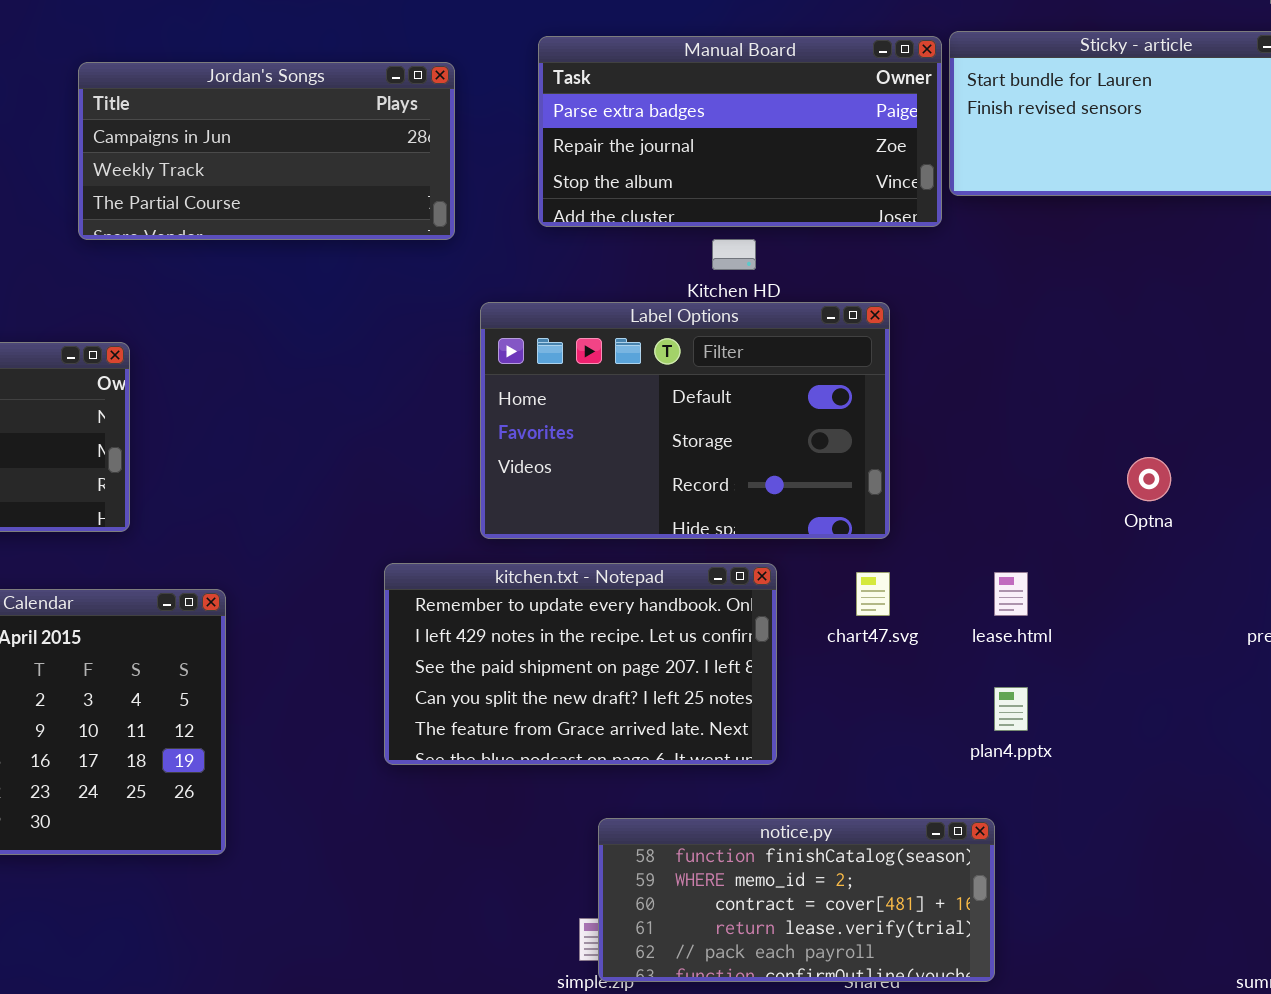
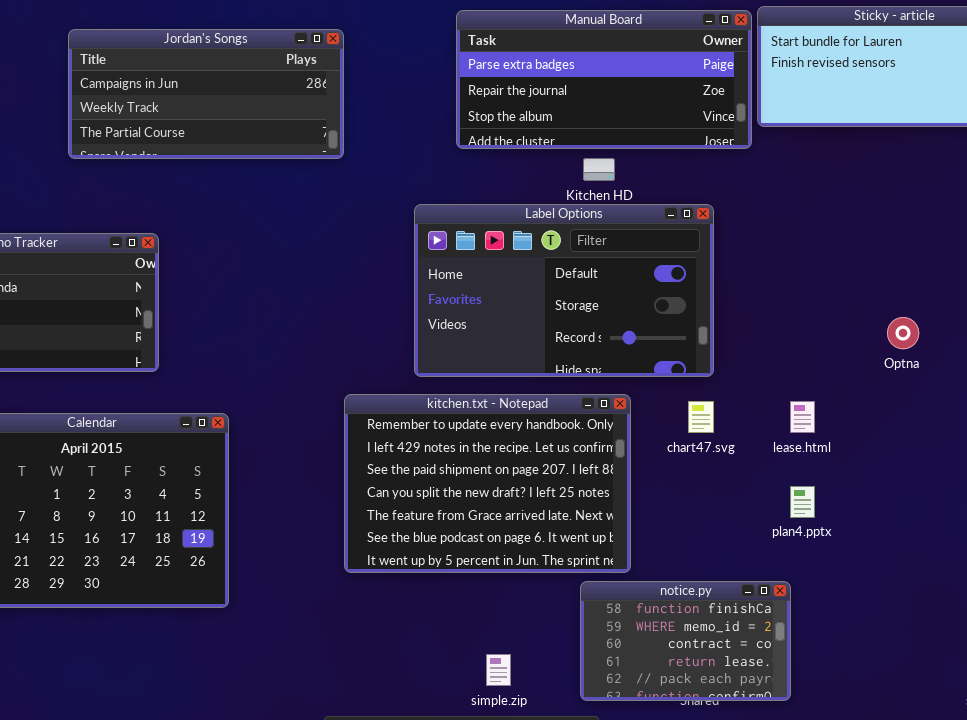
Jordan's Songs: [78,62,455,240] -> [68,29,344,159], moved
kitchen.txt - Notepad: [384,563,777,765] -> [344,394,631,573], resized
notice.py: [598,818,995,982] -> [580,581,791,701], resized

